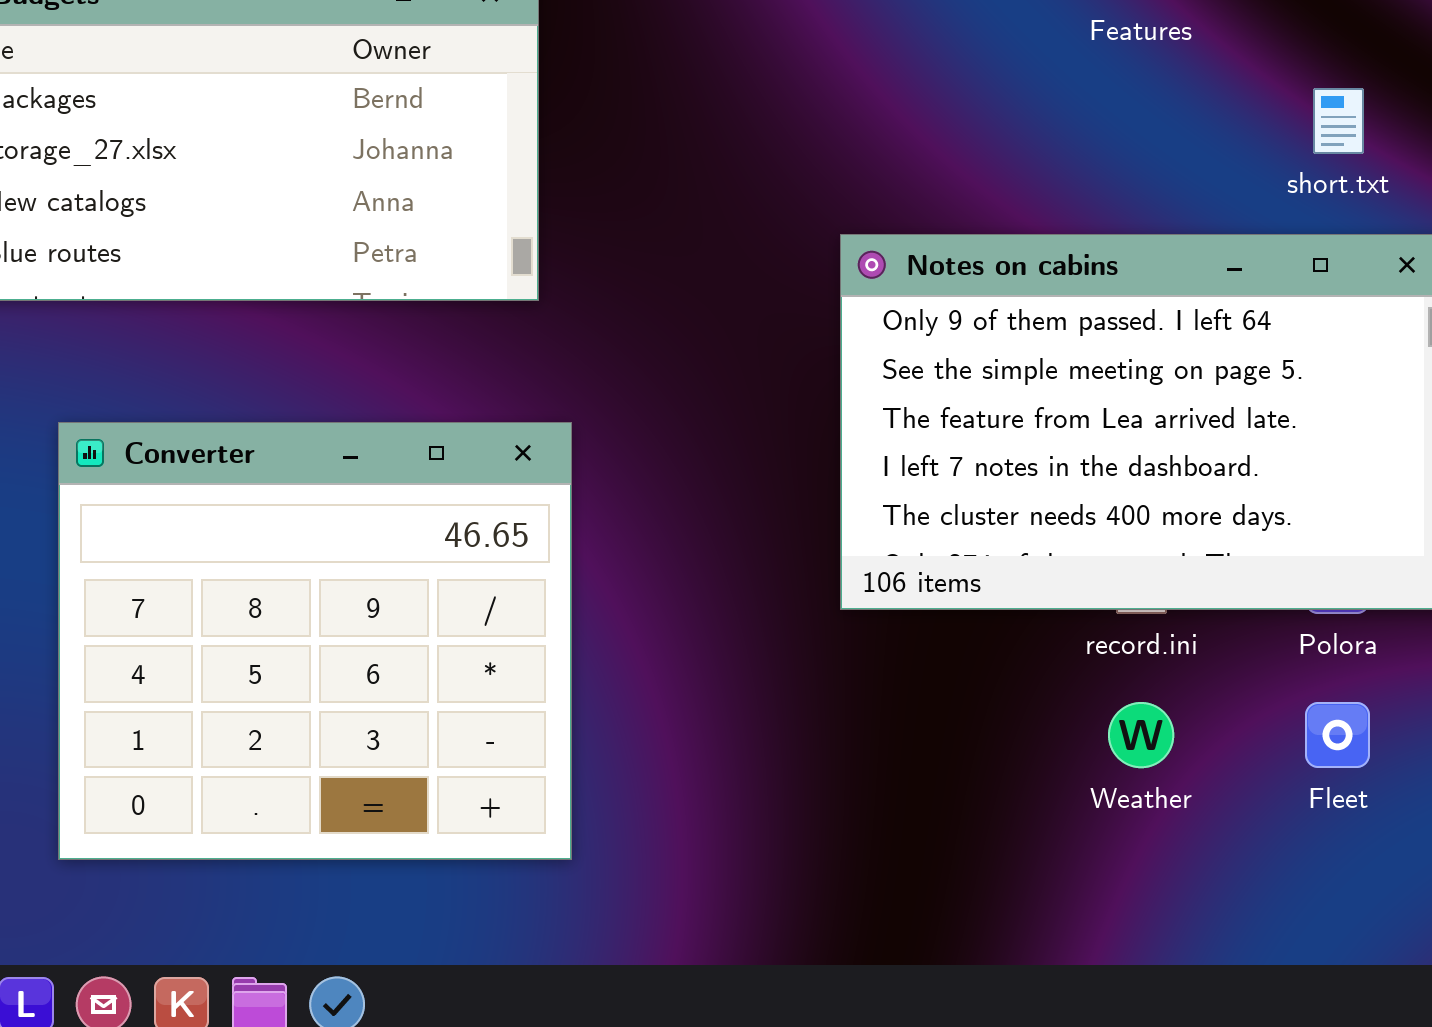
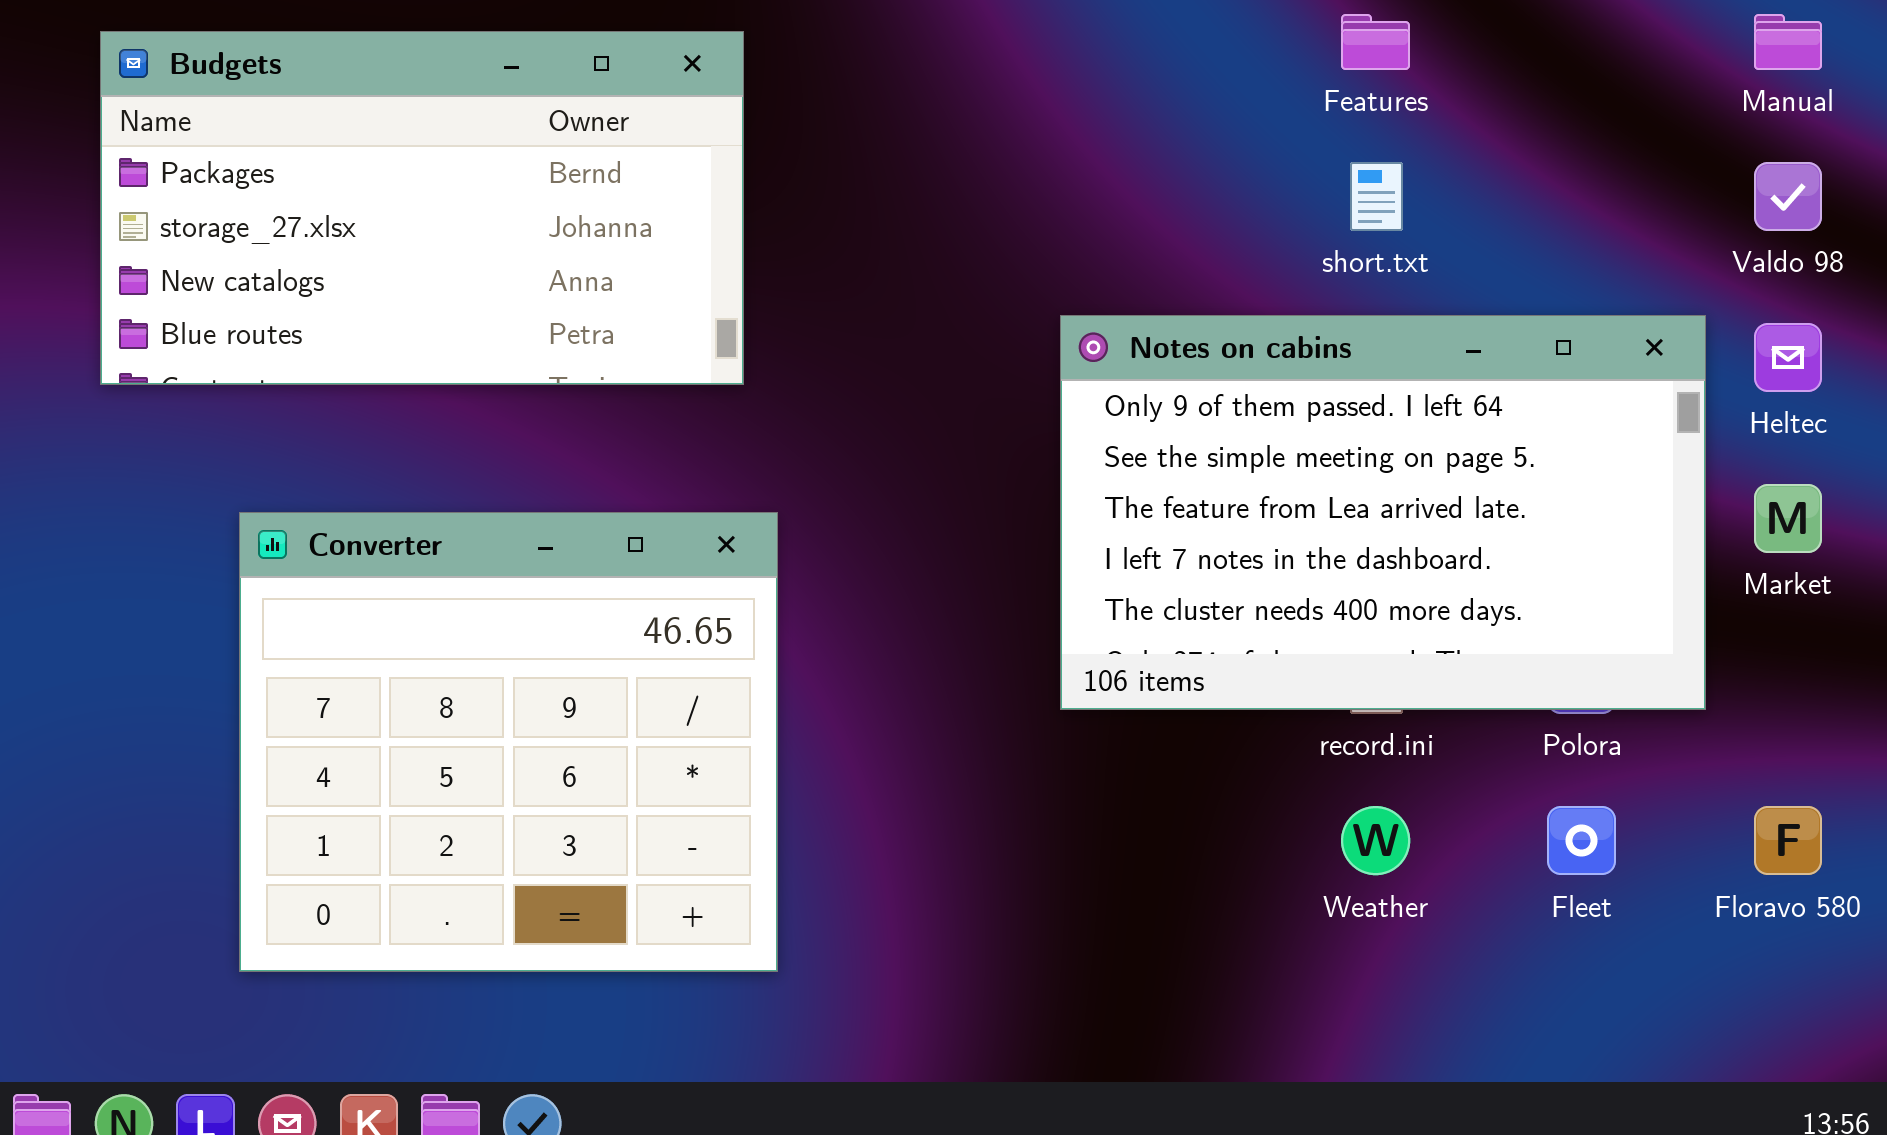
short.txt: [1313,88,1364,154] -> [1350,162,1403,231], moved

